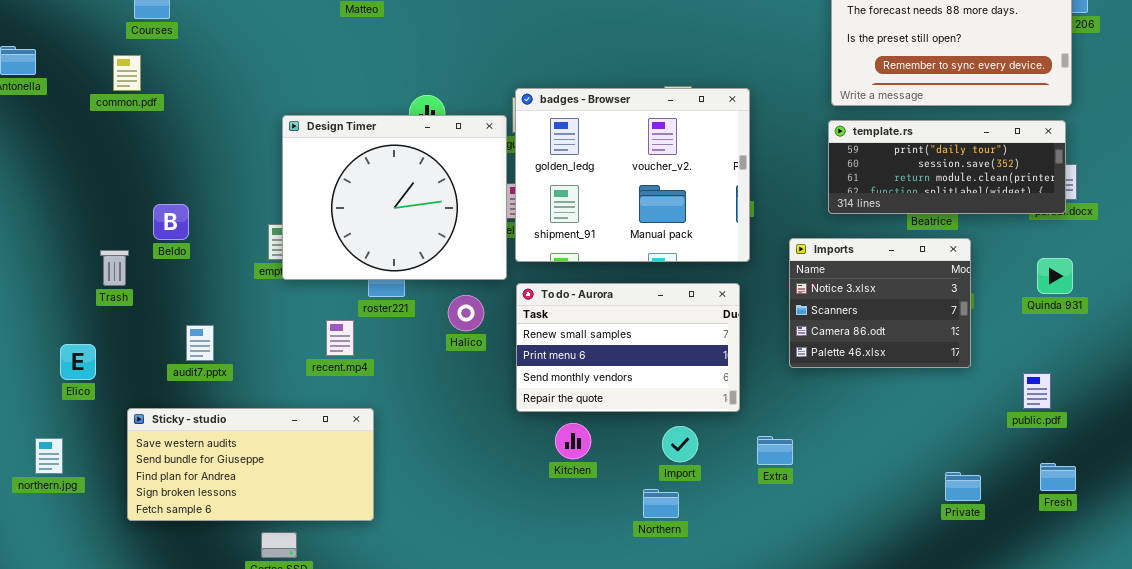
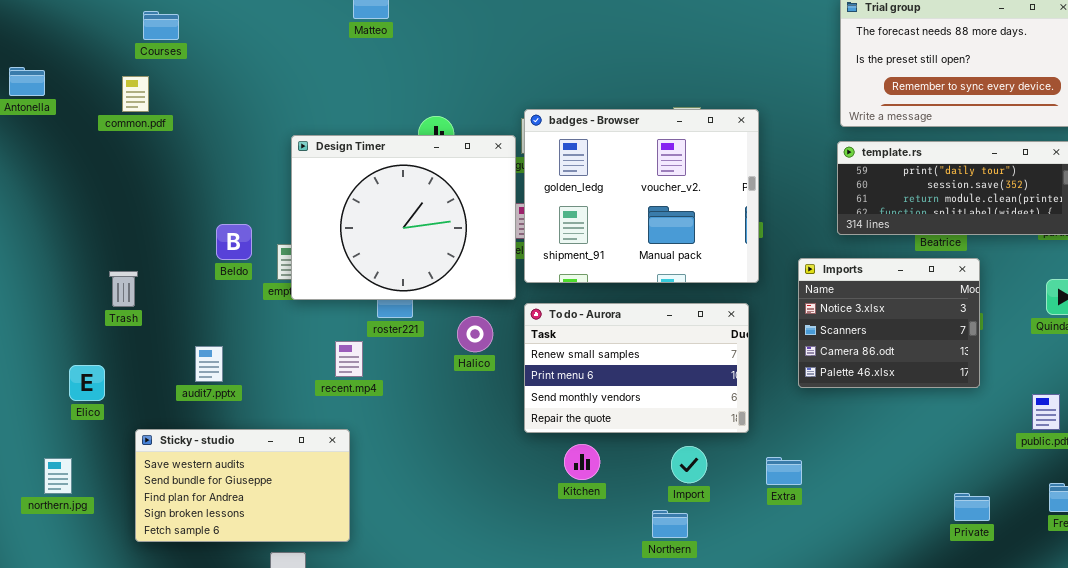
Beldo: [153,204,189,240] -> [216,224,252,260], moved
Sticky - studio: [127,408,374,521] -> [135,429,350,542], resized

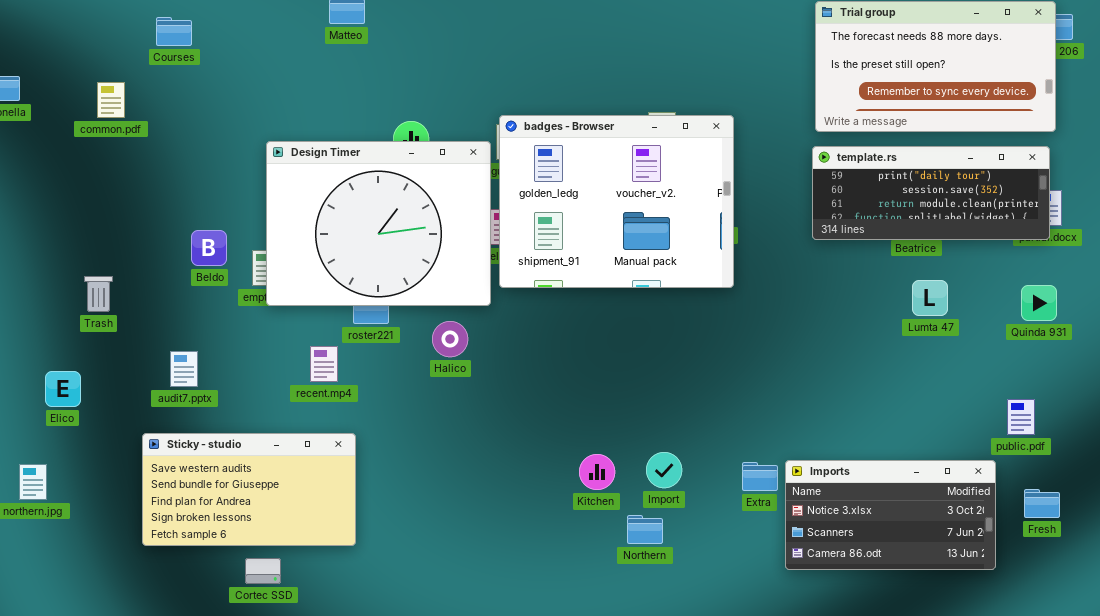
Courses: [143,11,179,40] -> [156,17,192,46], moved
Imports: [798,258,980,388] -> [785,460,996,570], moved, resized
To do - Aurora: [524,303,749,433] -> none, closed
Sticky - studio: [135,429,350,542] -> [142,433,356,546], moved
Kitchen: [564,444,600,480] -> [579,454,615,490], moved

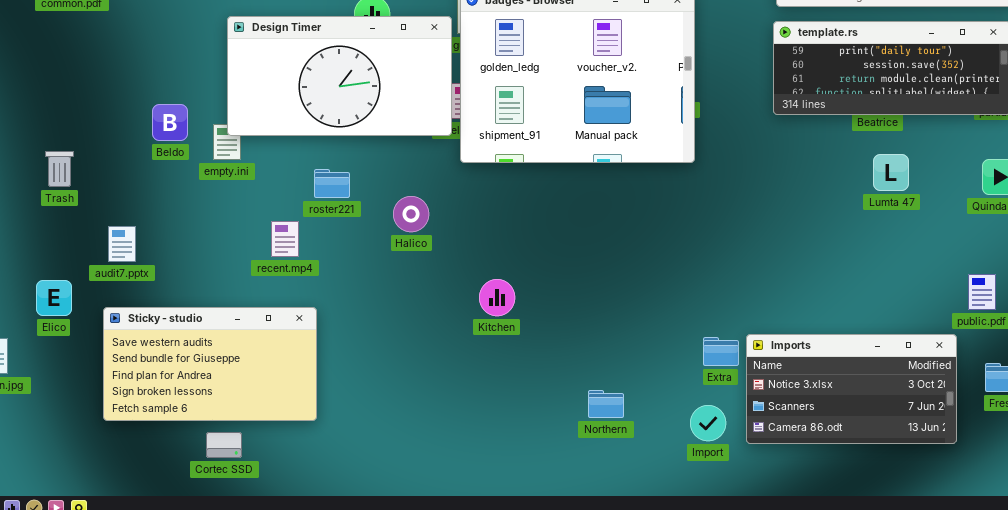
Design Timer: [266,141,491,306] -> [227,16,452,136], resized
audit7.pptx: [170,351,198,387] -> [108,226,136,262], moved
Elico: [45,371,81,407] -> [36,280,72,316], moved
Import: [646,452,682,488] -> [690,405,726,441], moved
Kitchen: [579,454,615,490] -> [479,279,515,316], moved

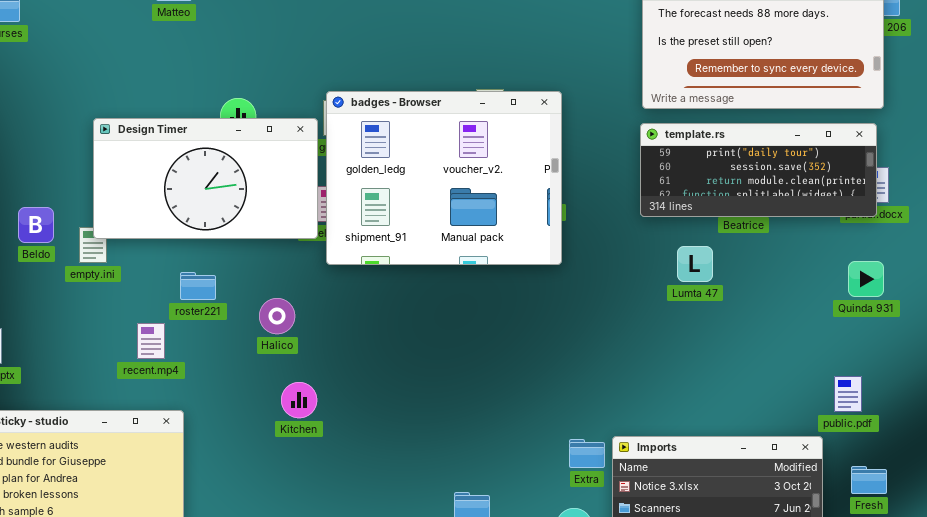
Lumta 47: [873,154,909,191] -> [677,246,713,282], moved
Kitchen: [479,279,515,316] -> [281,382,317,418], moved

